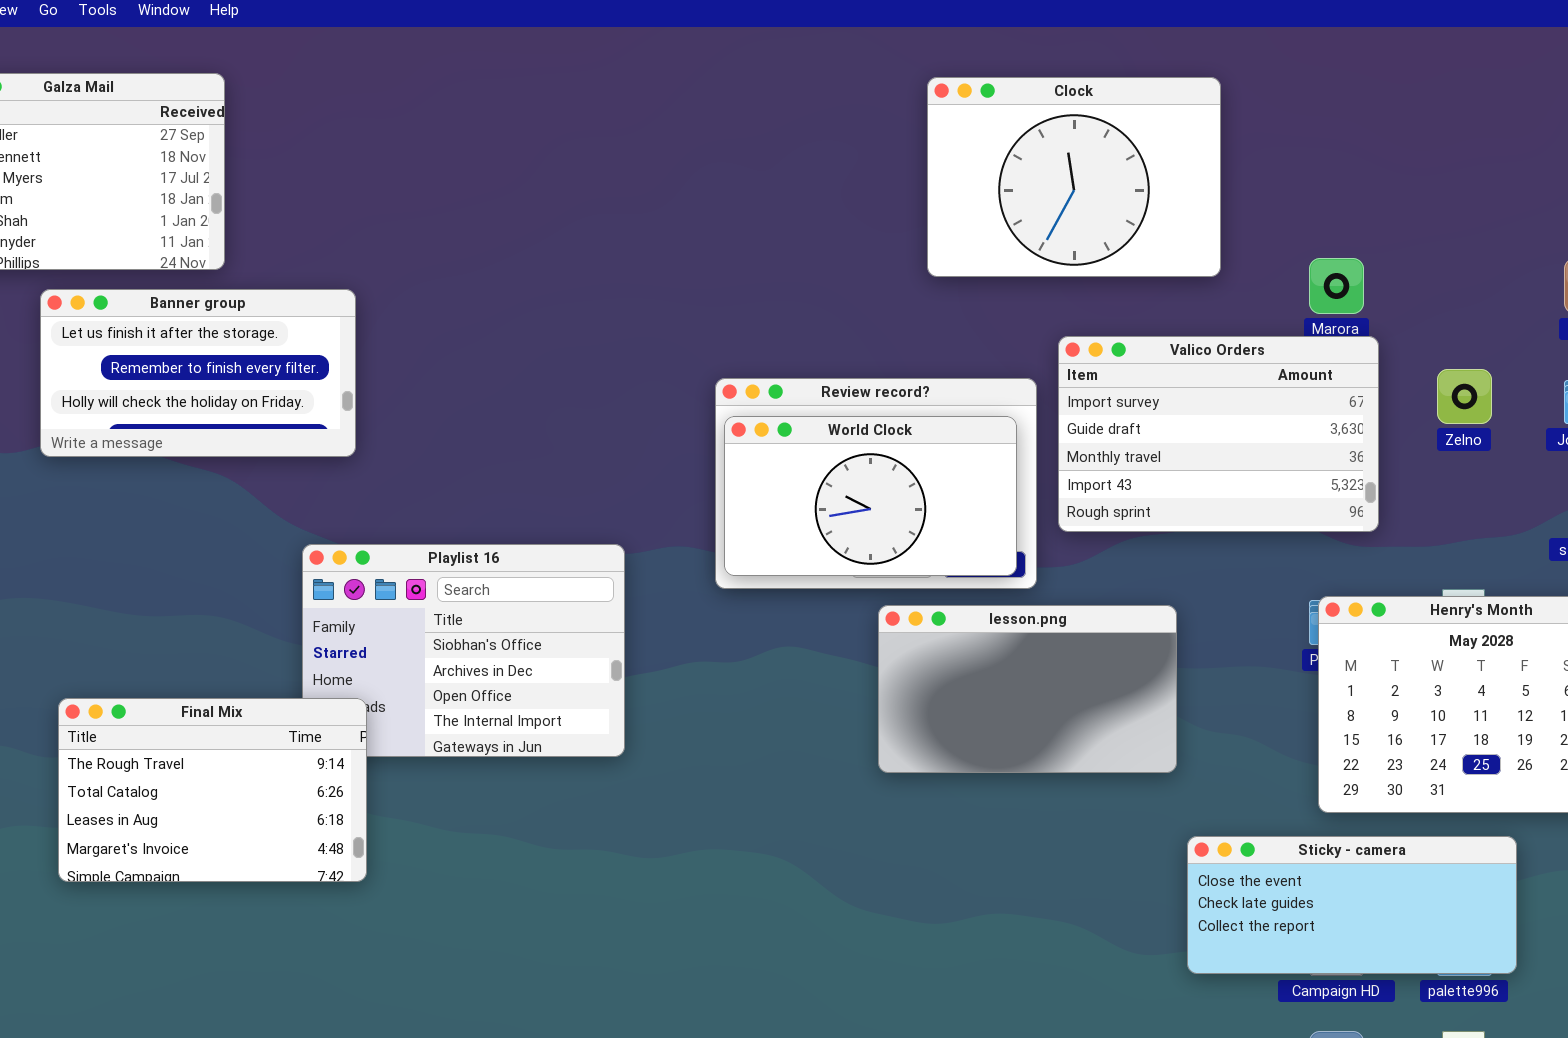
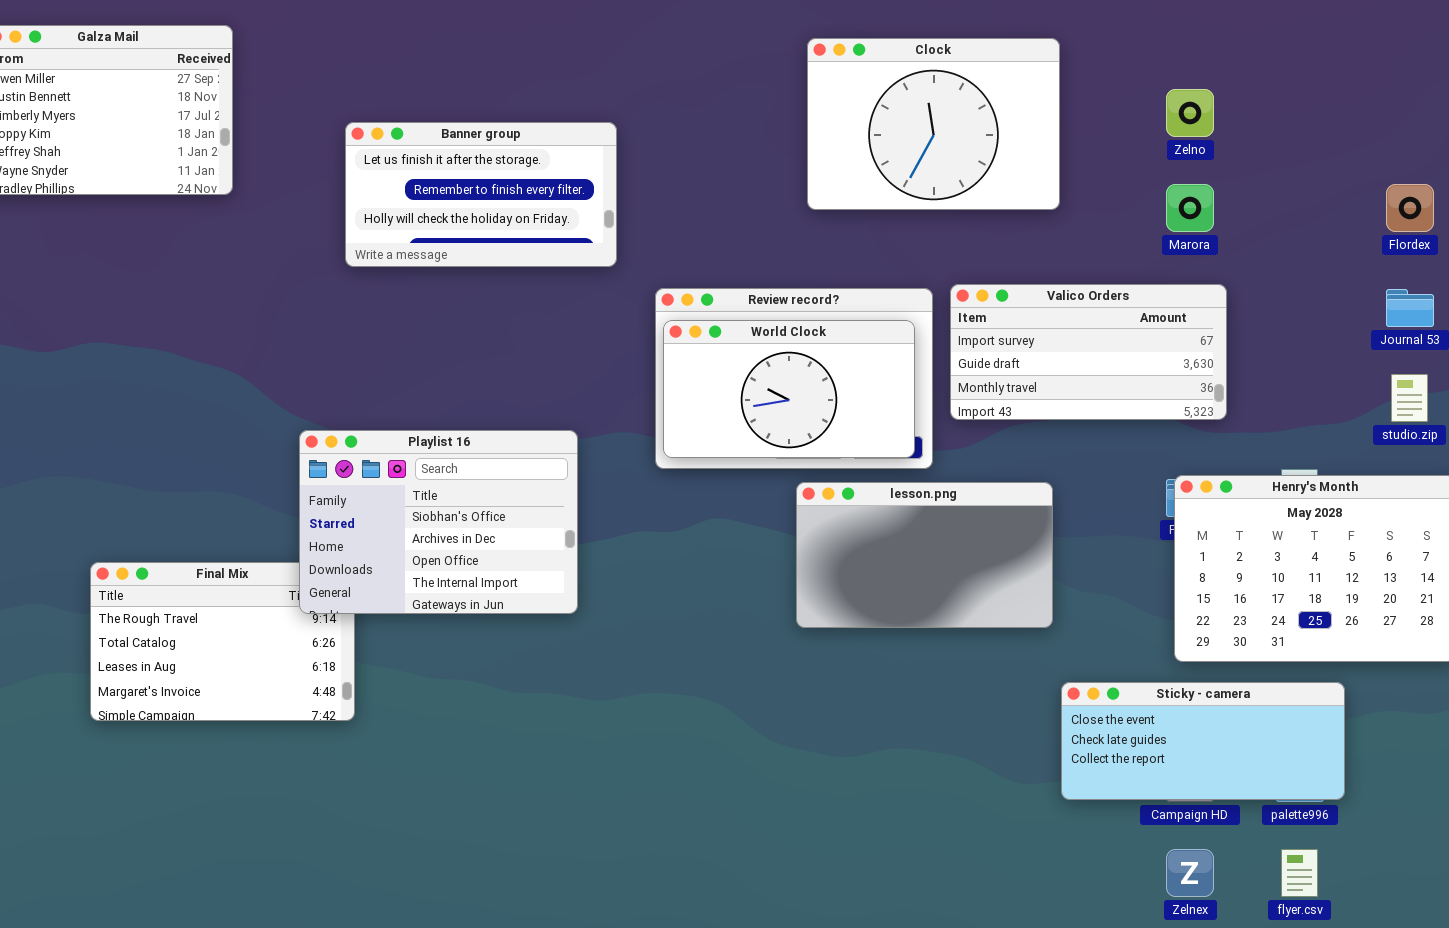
Clock: [927,77,1221,277] -> [807,38,1060,210], moved
Banner group: [40,289,356,457] -> [345,122,617,267], moved
Valico Orders: [1058,336,1379,532] -> [950,284,1227,420], resized
Zelno: [1437,369,1492,424] -> [1166,89,1214,137], moved
Playlist 16: [302,544,625,757] -> [299,430,578,614], raised

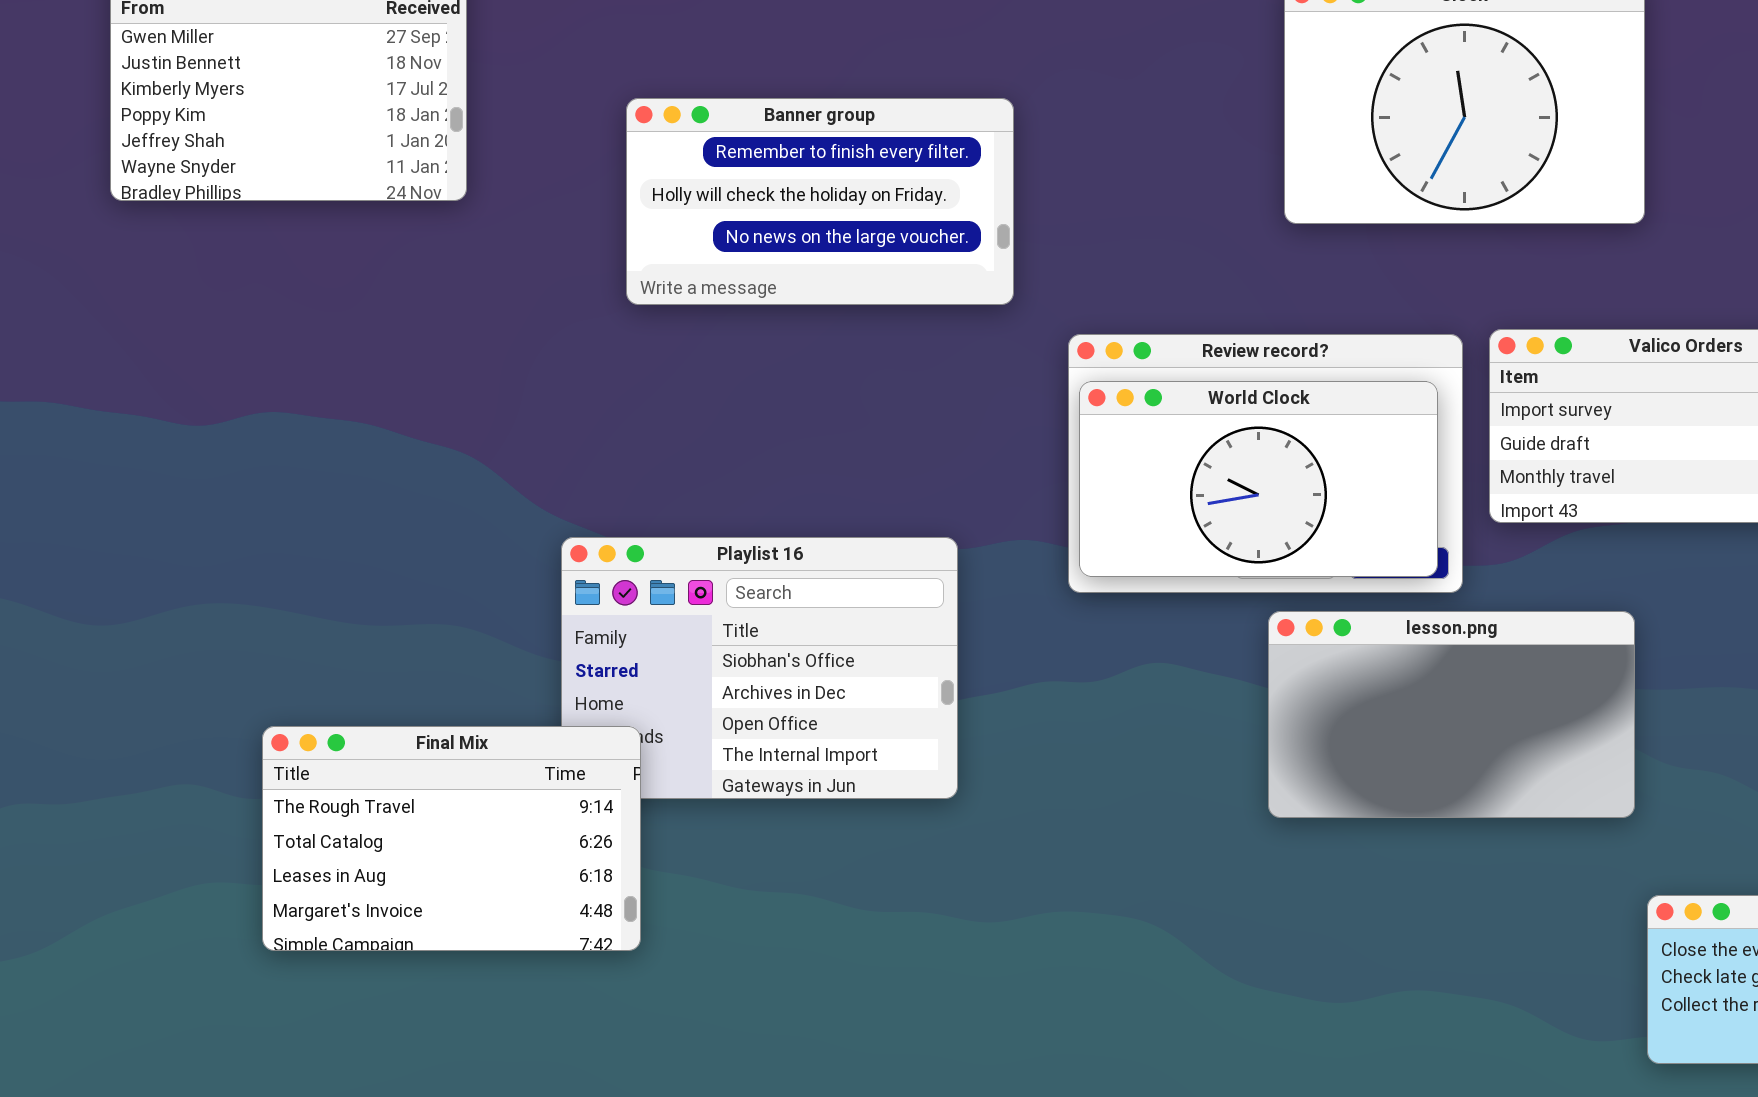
Banner group: [345,122,617,267] -> [626,98,1014,305], scrolled down 1 row
Final Mix: [90,562,355,721] -> [262,726,641,951], raised

